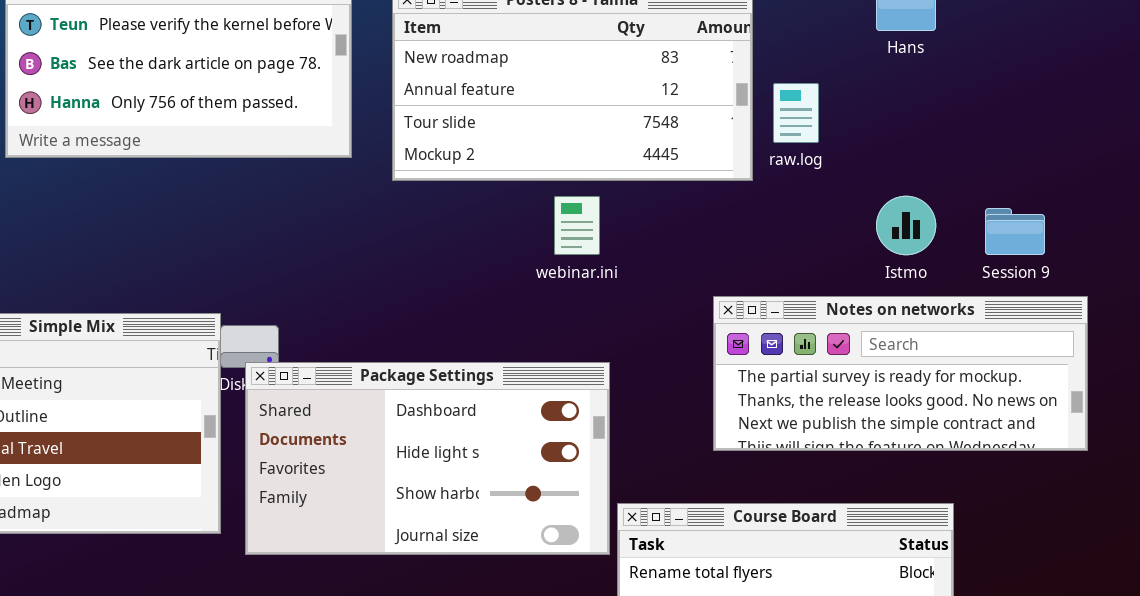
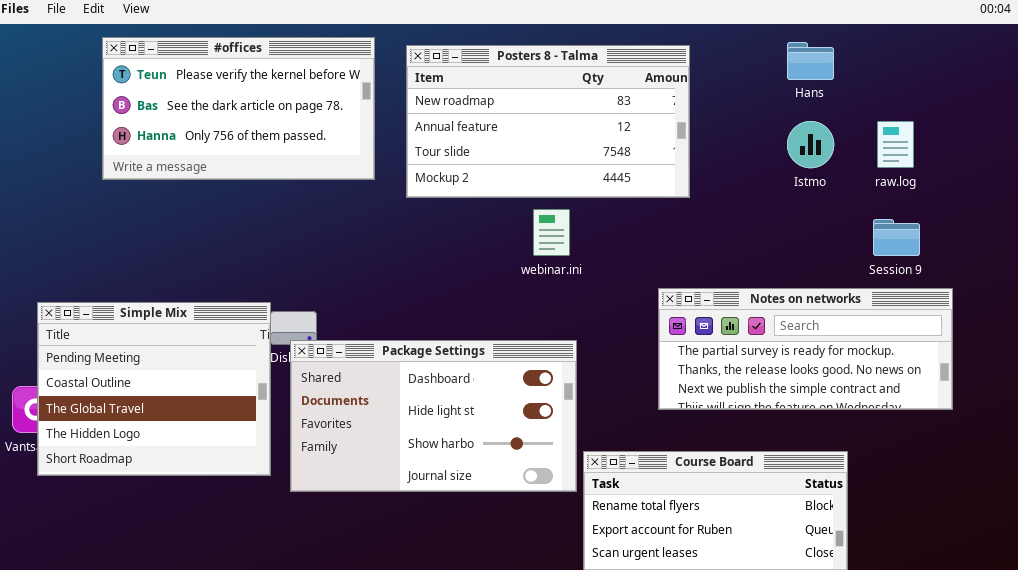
raw.log: [773,83,819,143] -> [877,121,914,168], moved
Istmo: [876,196,936,255] -> [787,121,834,168], moved

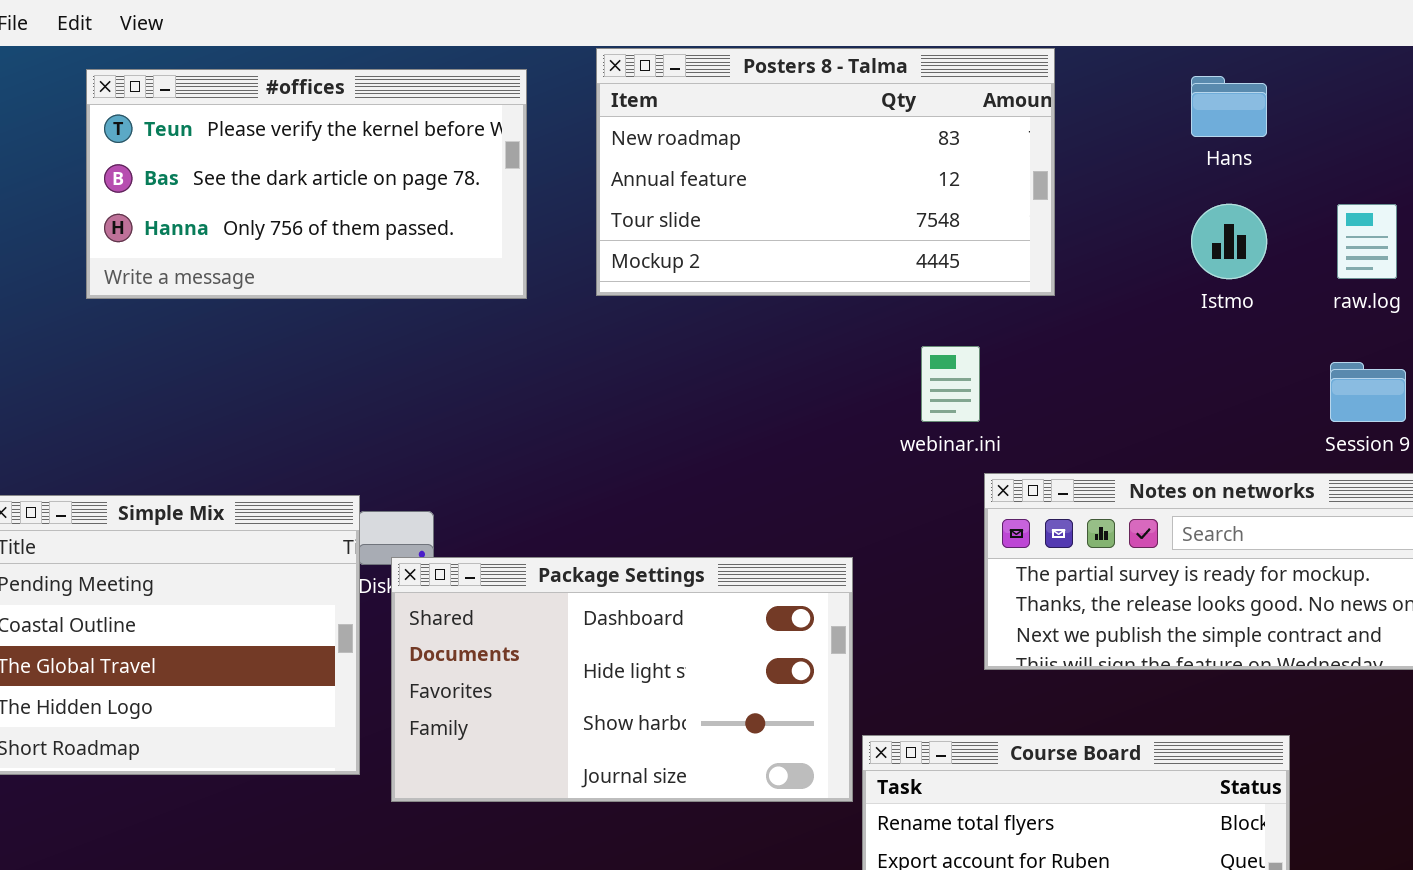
Posters 8 - Talma: [406,45,690,198] -> [596,48,1055,296], moved
webinar.ini: [533,209,570,256] -> [921,346,980,422], moved

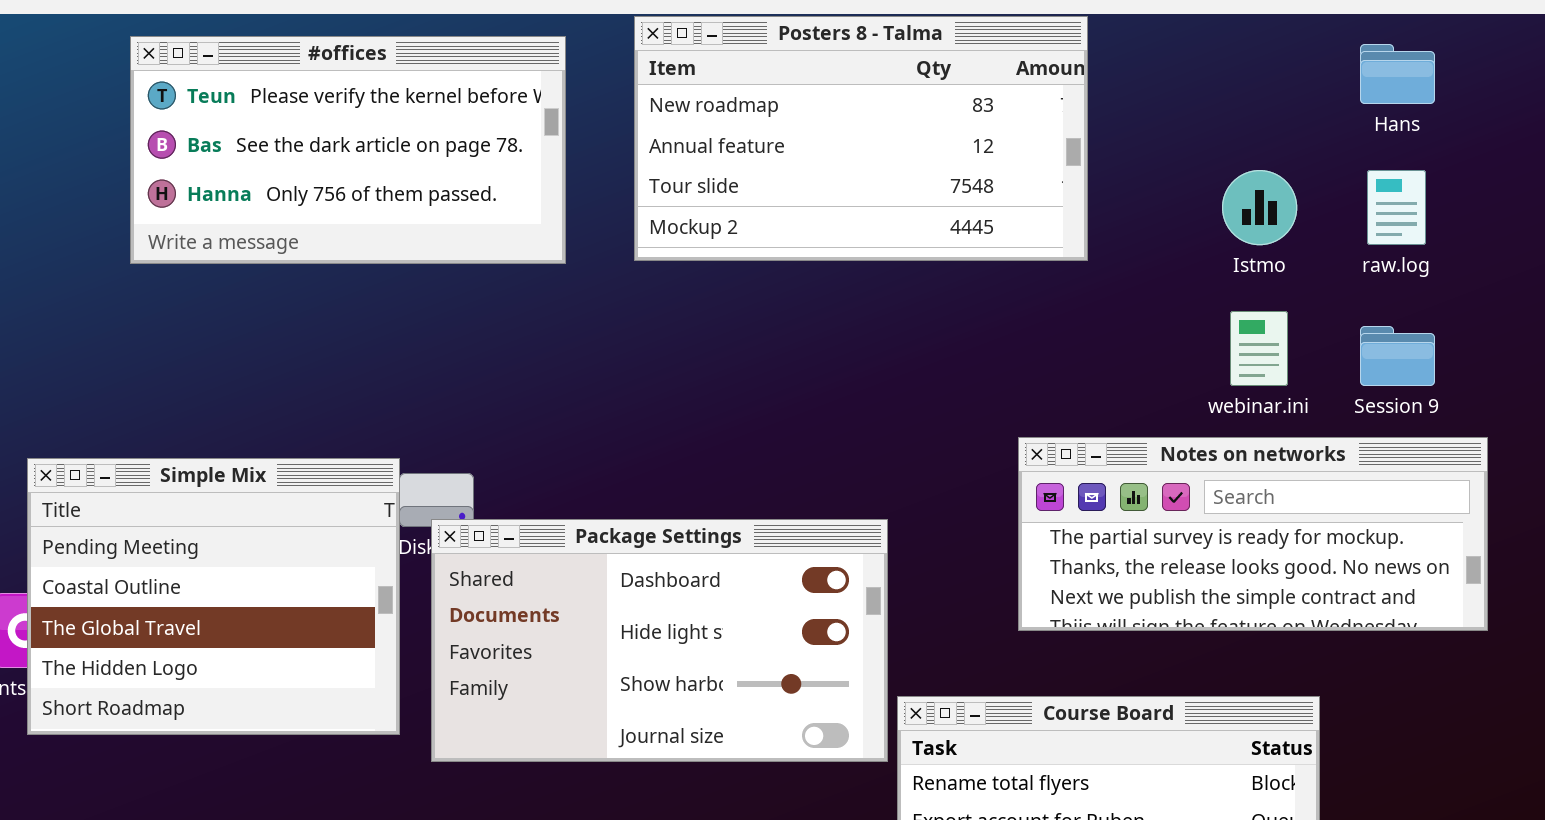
Hans: [1191,76,1267,137] -> [1360,44,1435,104], moved
webinar.ini: [921,346,980,422] -> [1230,311,1288,386], moved

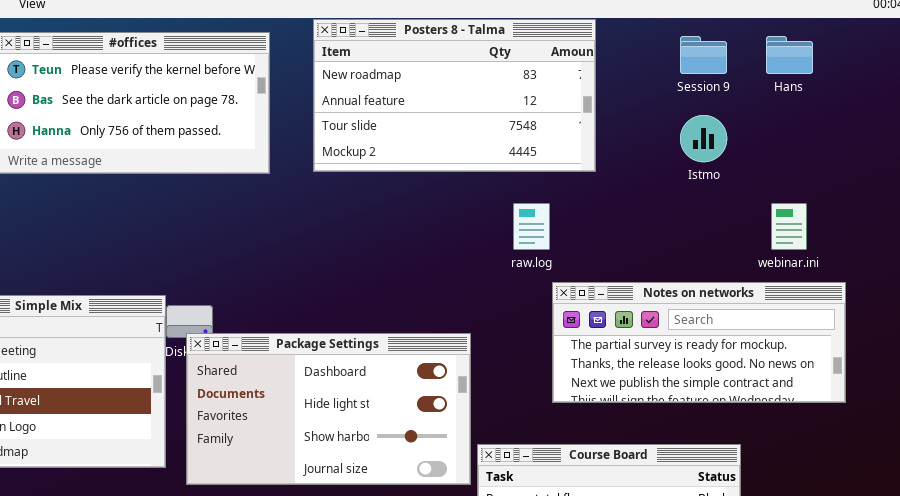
raw.log: [1367,170,1426,245] -> [513,203,550,250], moved
webinar.ini: [1230,311,1288,386] -> [771,203,807,250], moved
Session 9: [1360,326,1435,386] -> [680,36,727,74], moved

